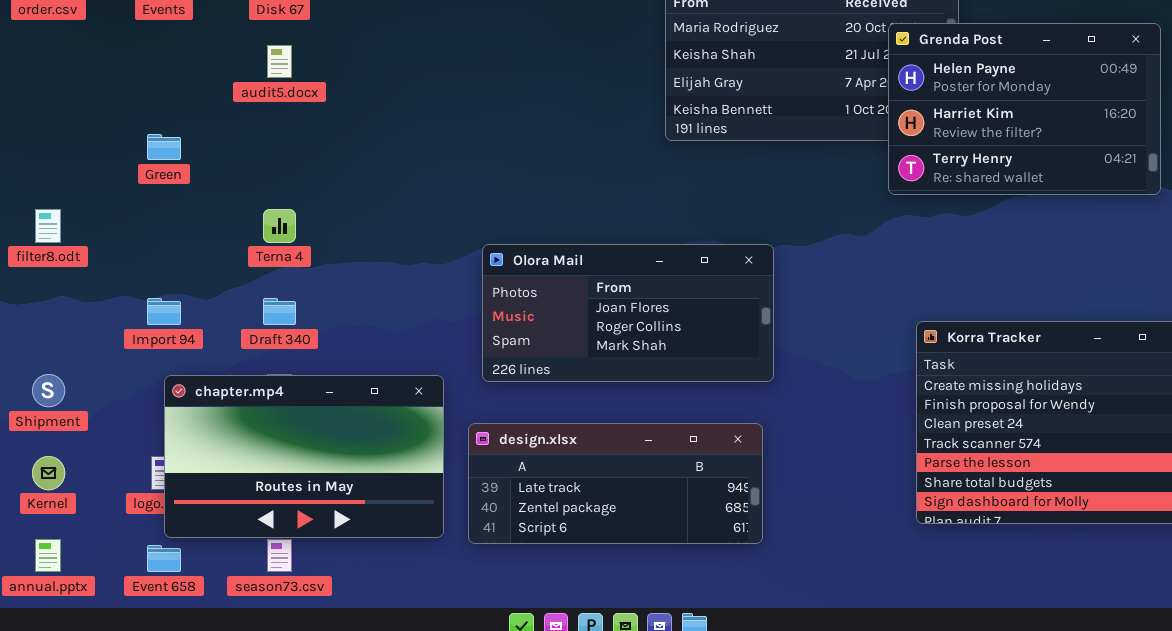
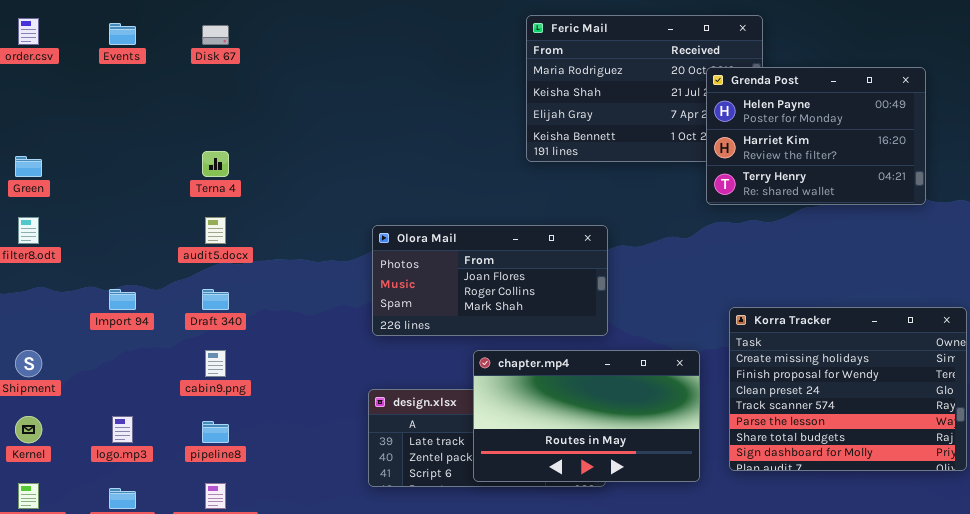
audit5.docx: [267,45,292,78] -> [205,217,226,244], moved
Green: [147,134,181,160] -> [15,156,42,177], moved
Terna 4: [263,209,296,243] -> [202,151,229,177], moved
Olora Mail: [482,244,774,382] -> [372,225,608,336], moved
chapter.mp4: [164,375,444,538] -> [473,350,700,482], moved

